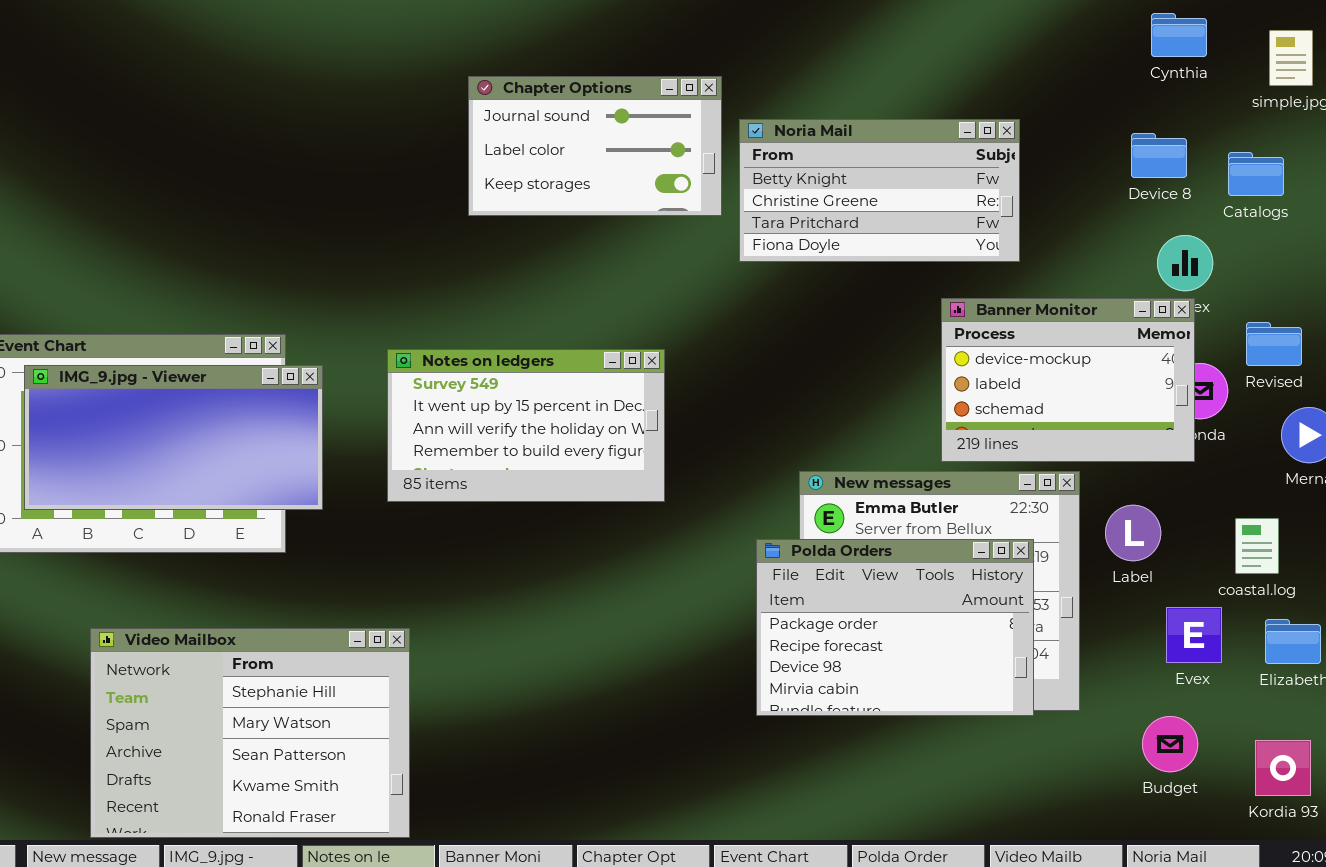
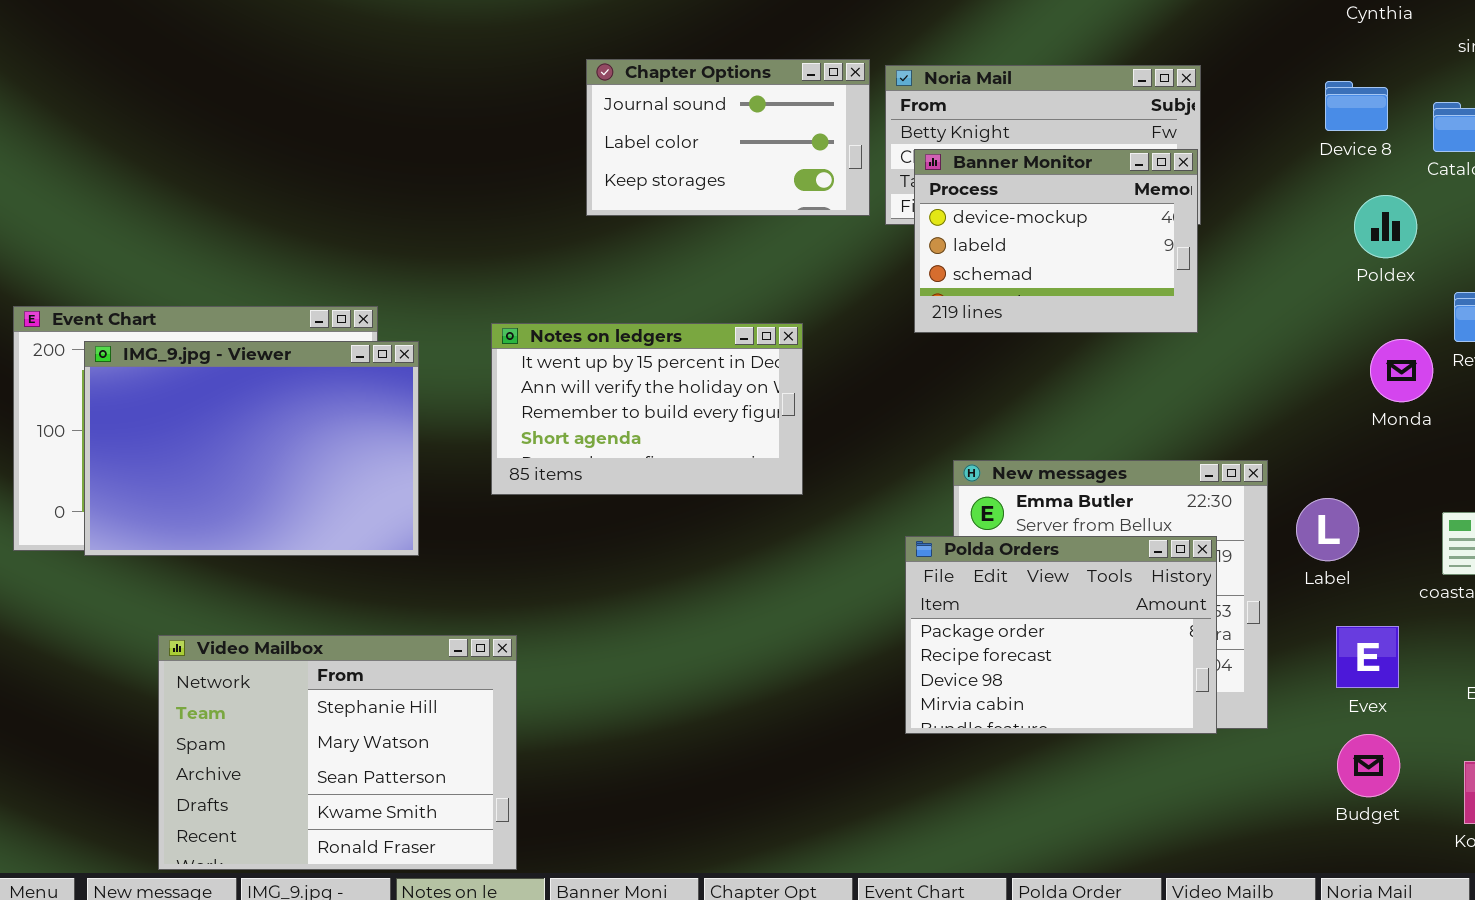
Chapter Options: [468,76,722,216] -> [586,59,870,216], moved
Banner Monitor: [941,298,1195,462] -> [914,149,1198,333], moved
Notes on ledgers: [387,349,665,502] -> [491,323,803,495], scrolled down 1 row
IMG_9.jpg - Viewer: [24,365,323,510] -> [84,341,419,556], resized
Evex: [1166,607,1222,663] -> [1336,626,1399,688], moved

